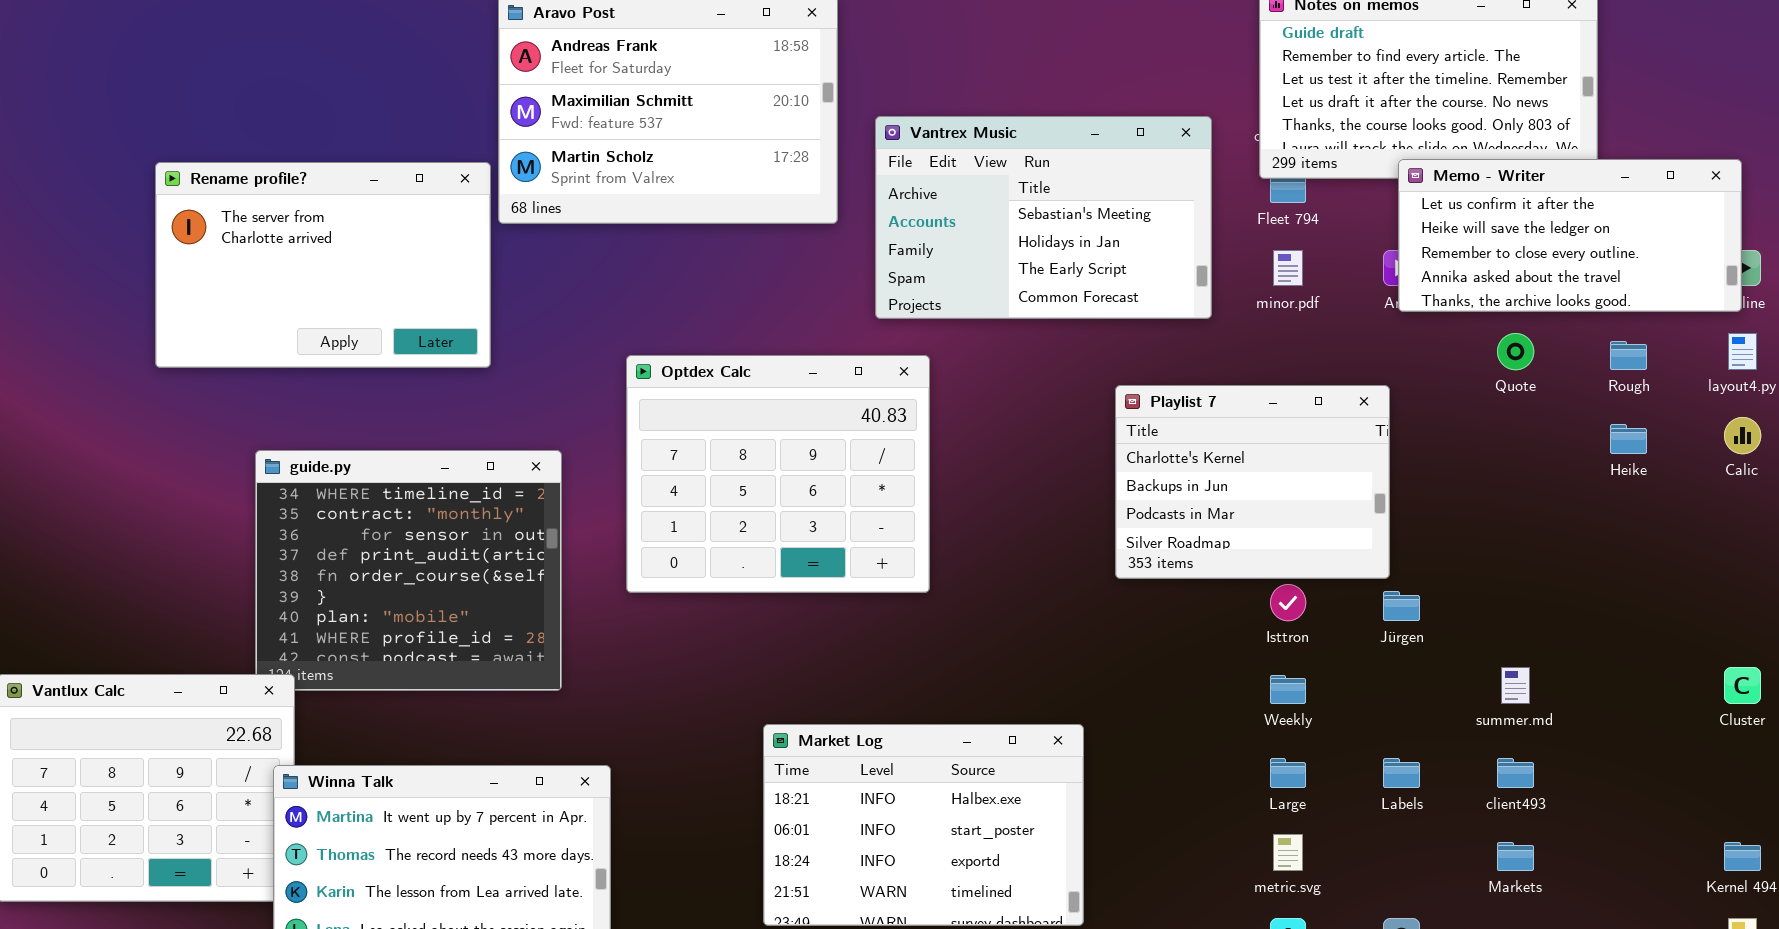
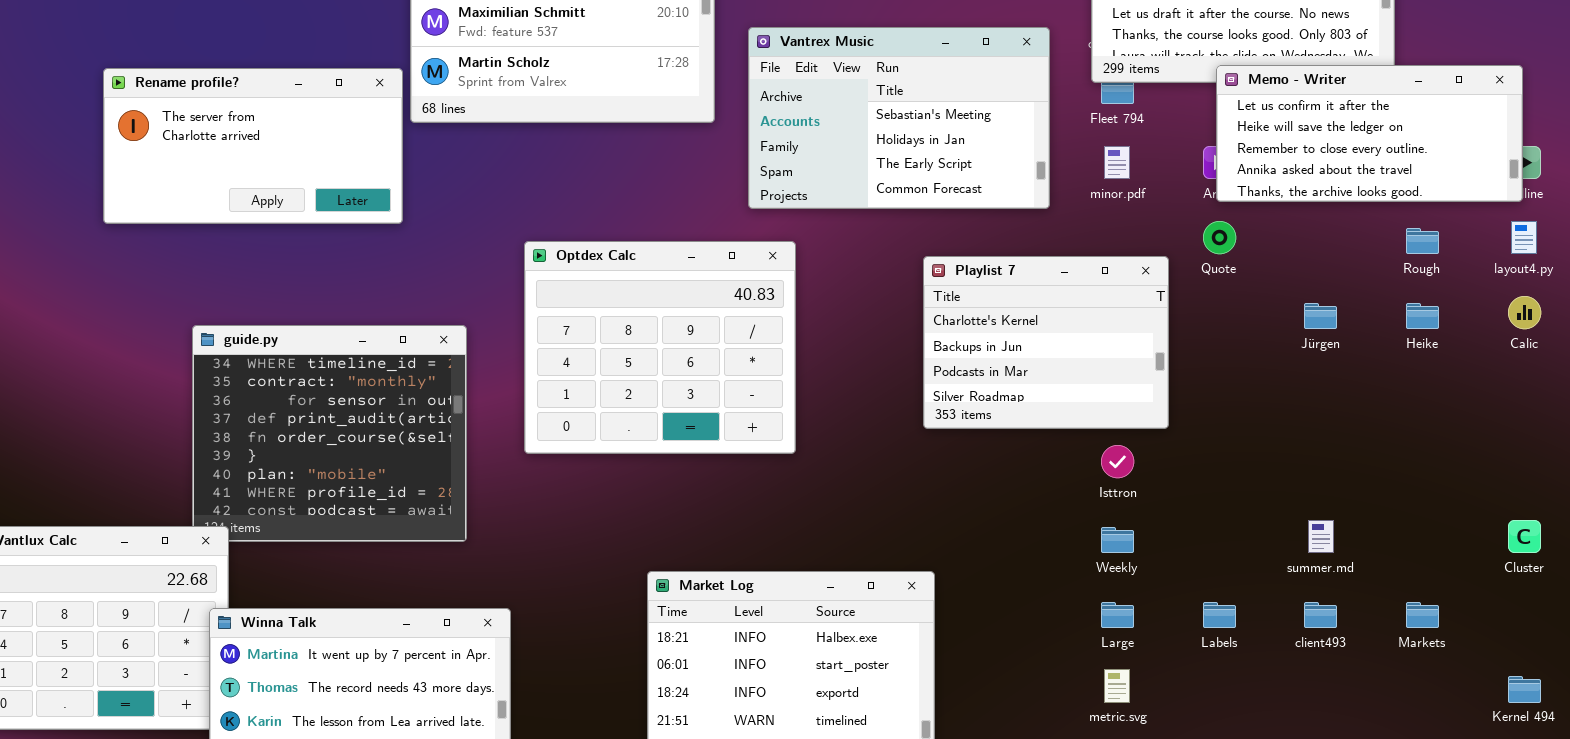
Rename profile?: [155,162,491,368] -> [103,68,403,224], resized
Quote: [1497,333,1534,370] -> [1203,221,1236,254], moved
Playlist 7: [1115,385,1390,579] -> [923,256,1169,429], moved
Jürgen: [1383,591,1420,621] -> [1304,303,1337,329], moved
Markets: [1497,842,1534,871] -> [1406,602,1439,628], moved

